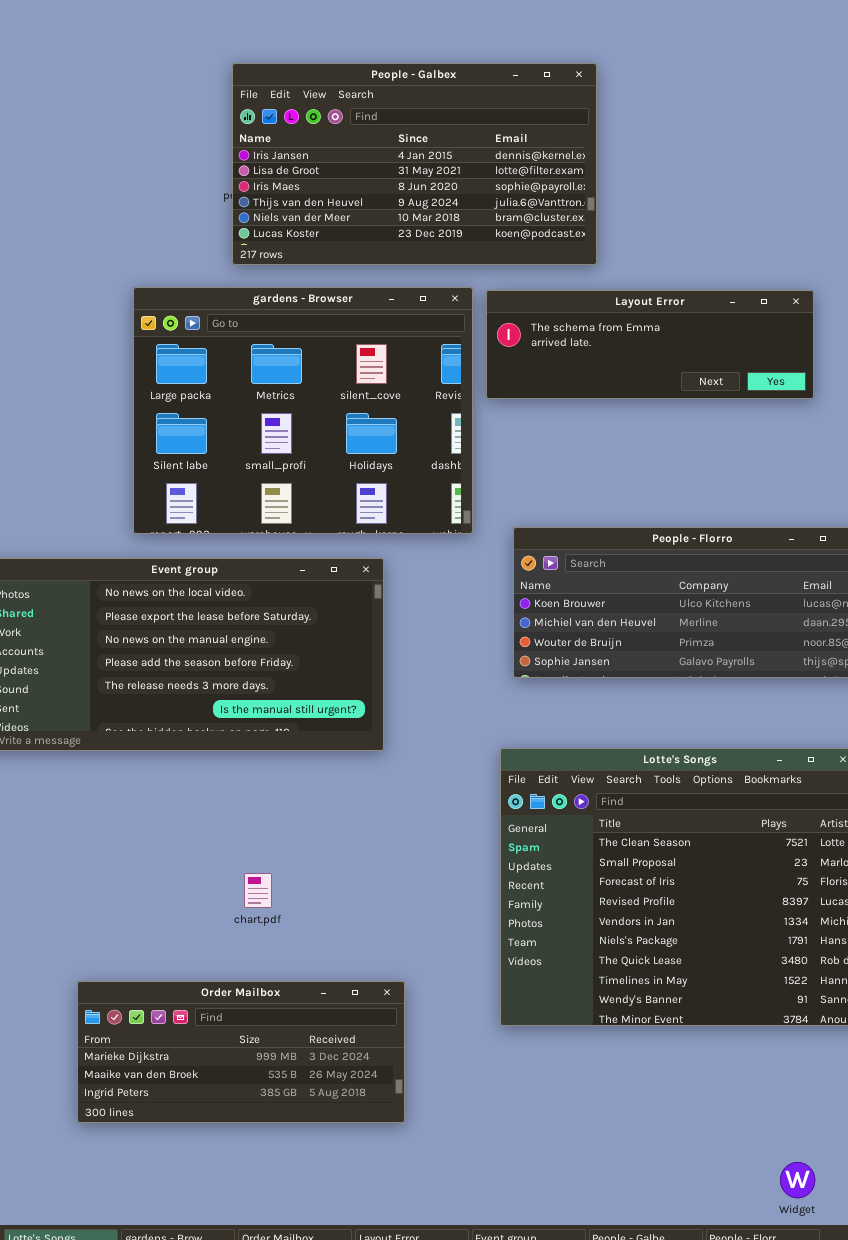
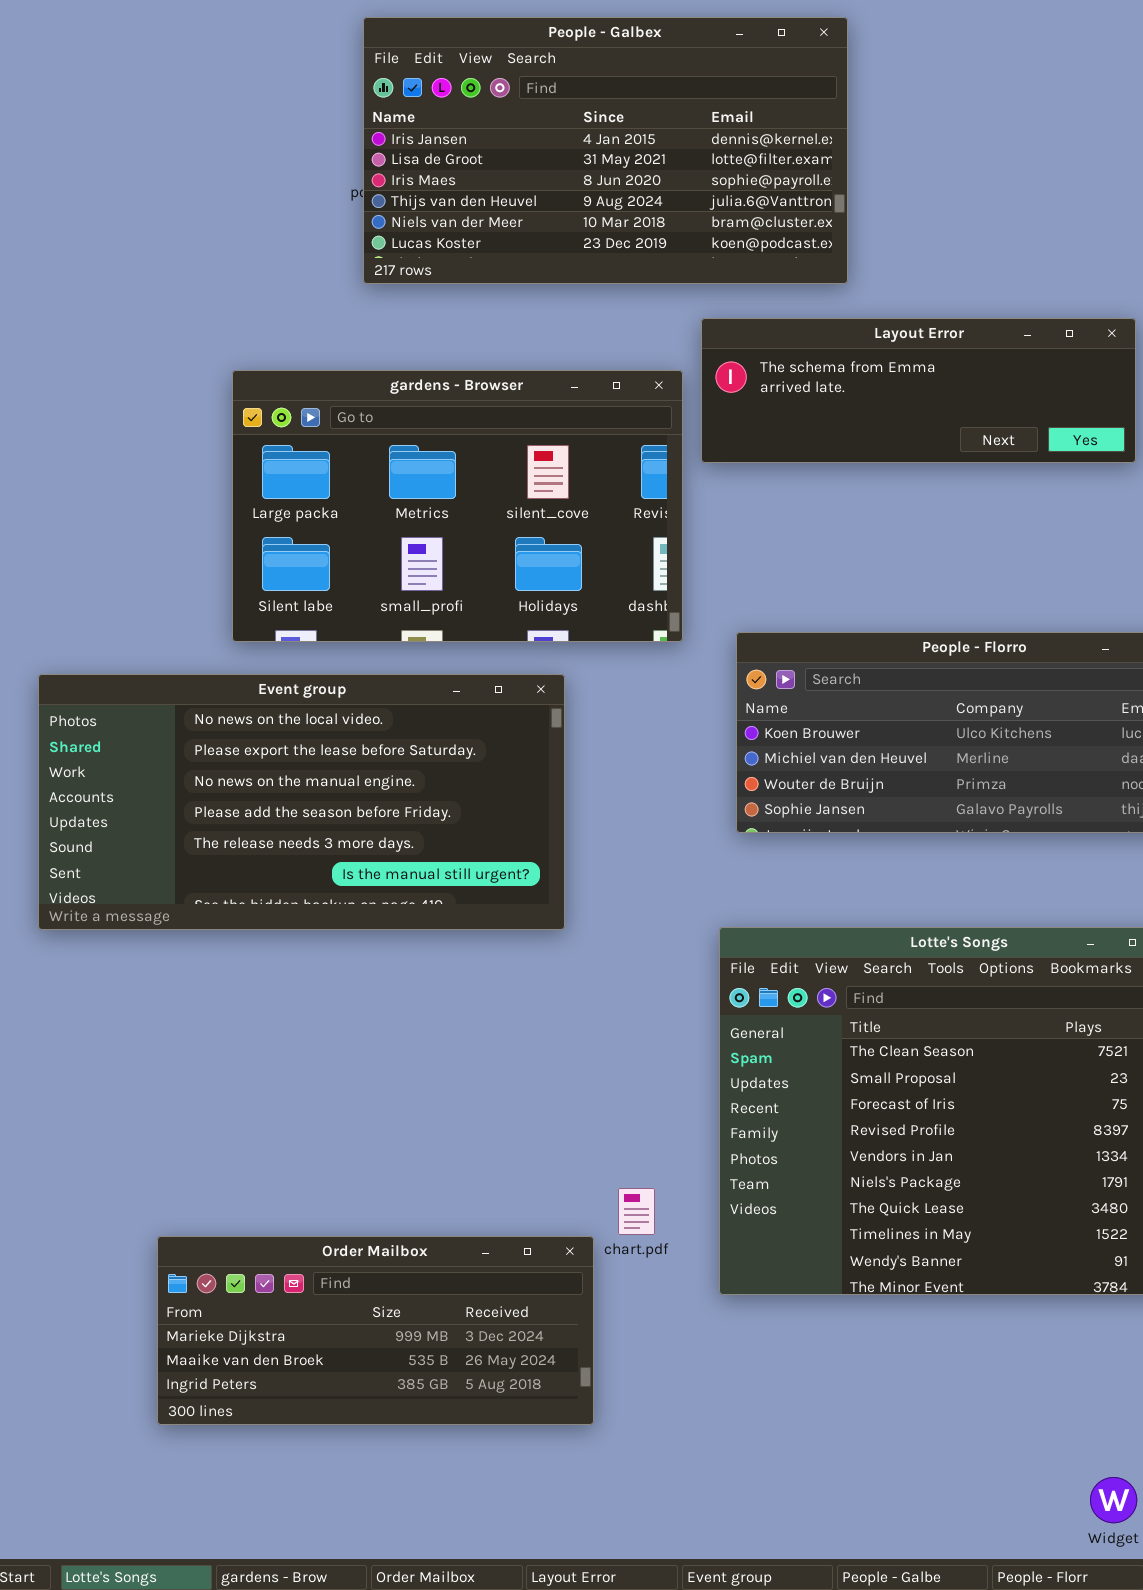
gardens - Browser: [133,287,473,534] -> [232,370,683,642], resized
chart.pdf: [244,873,272,908] -> [618,1188,655,1235], moved

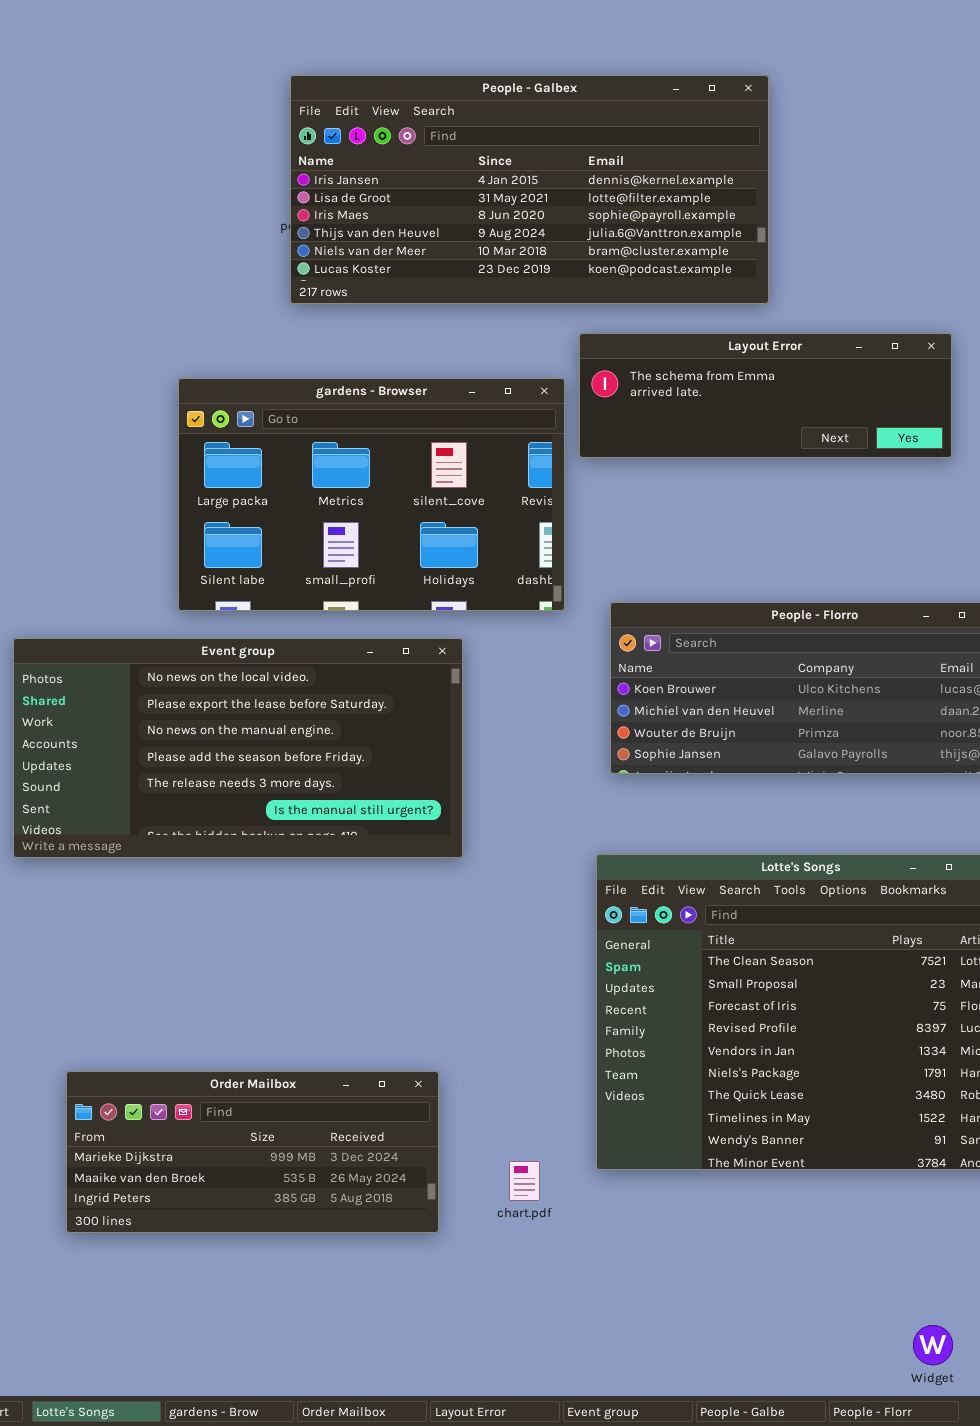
People - Galbex: [363,17,848,284] -> [290,75,769,304], resized
chart.pdf: [618,1188,655,1235] -> [509,1161,540,1201], moved
Order Mailbox: [157,1236,594,1425] -> [66,1071,439,1233], moved

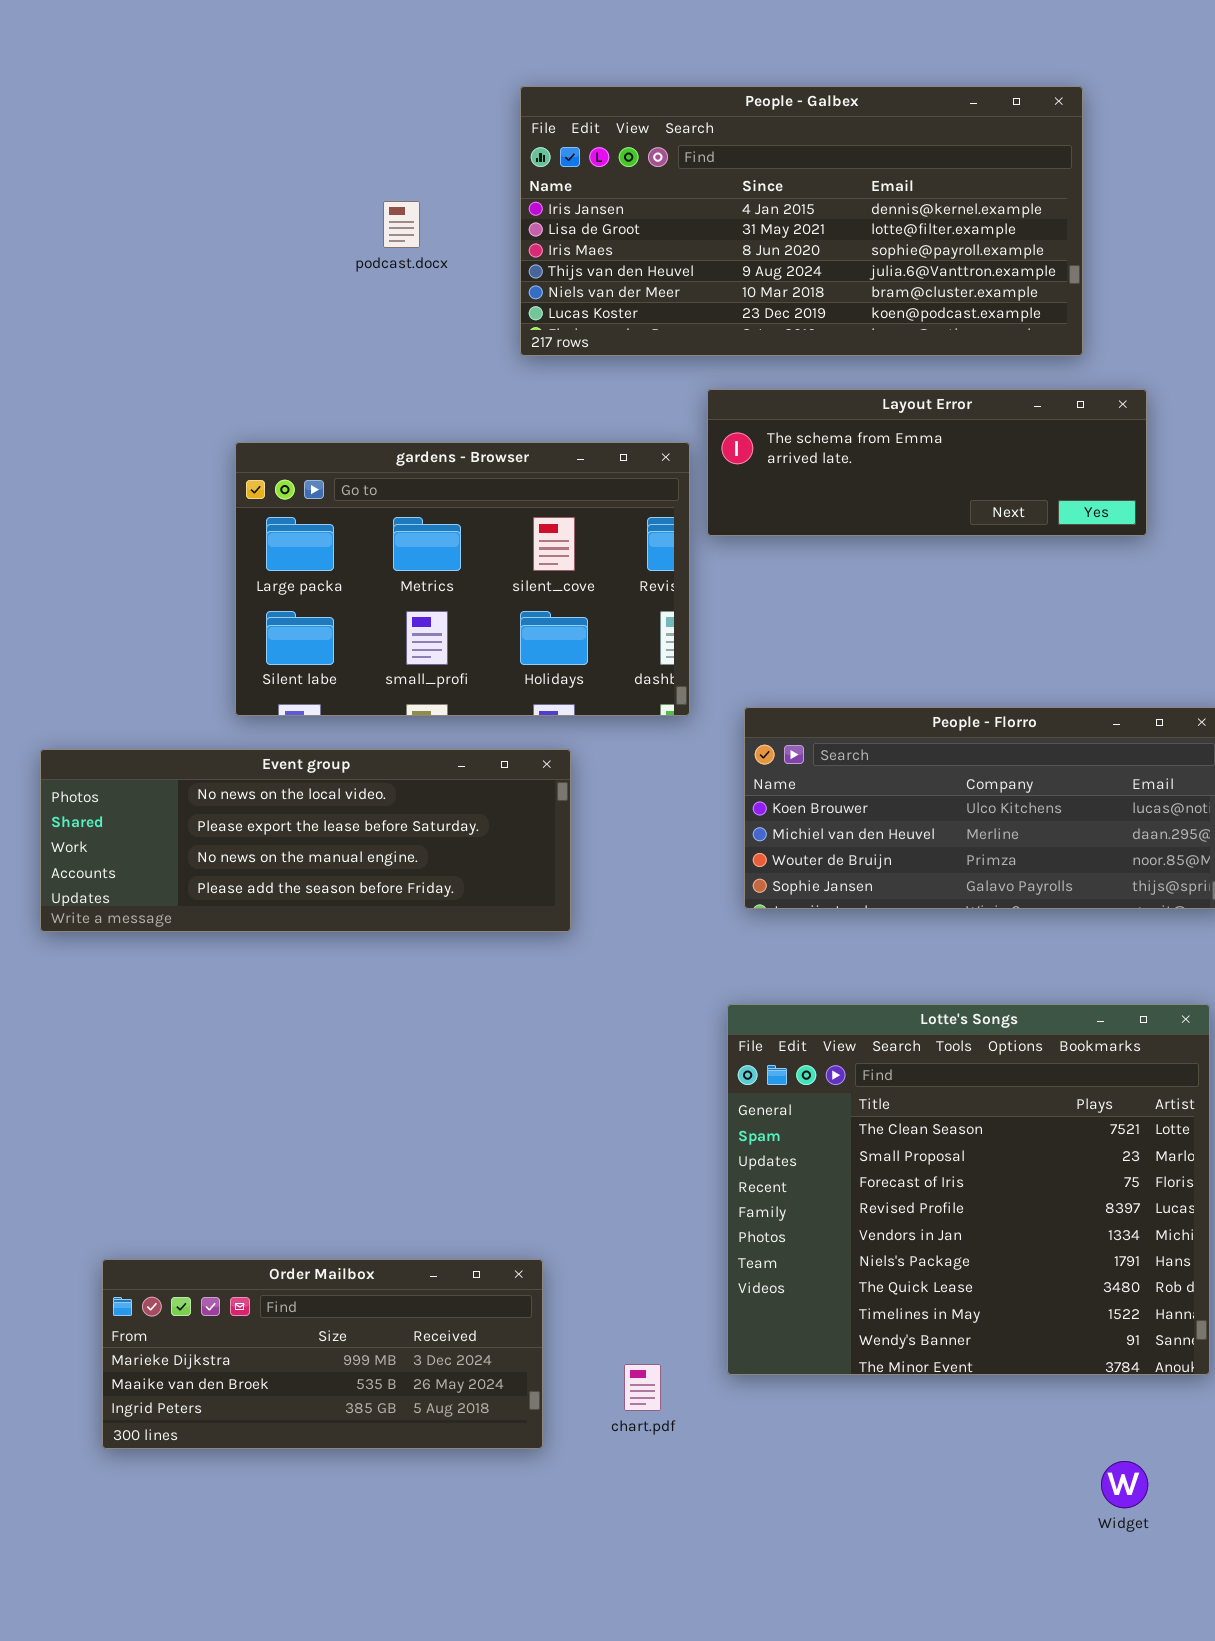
People - Galbex: [290,75,769,304] -> [520,86,1083,356], moved
Event group: [13,638,463,858] -> [40,749,571,932], resized
Widget: [913,1325,953,1365] -> [1101,1461,1148,1508], moved

